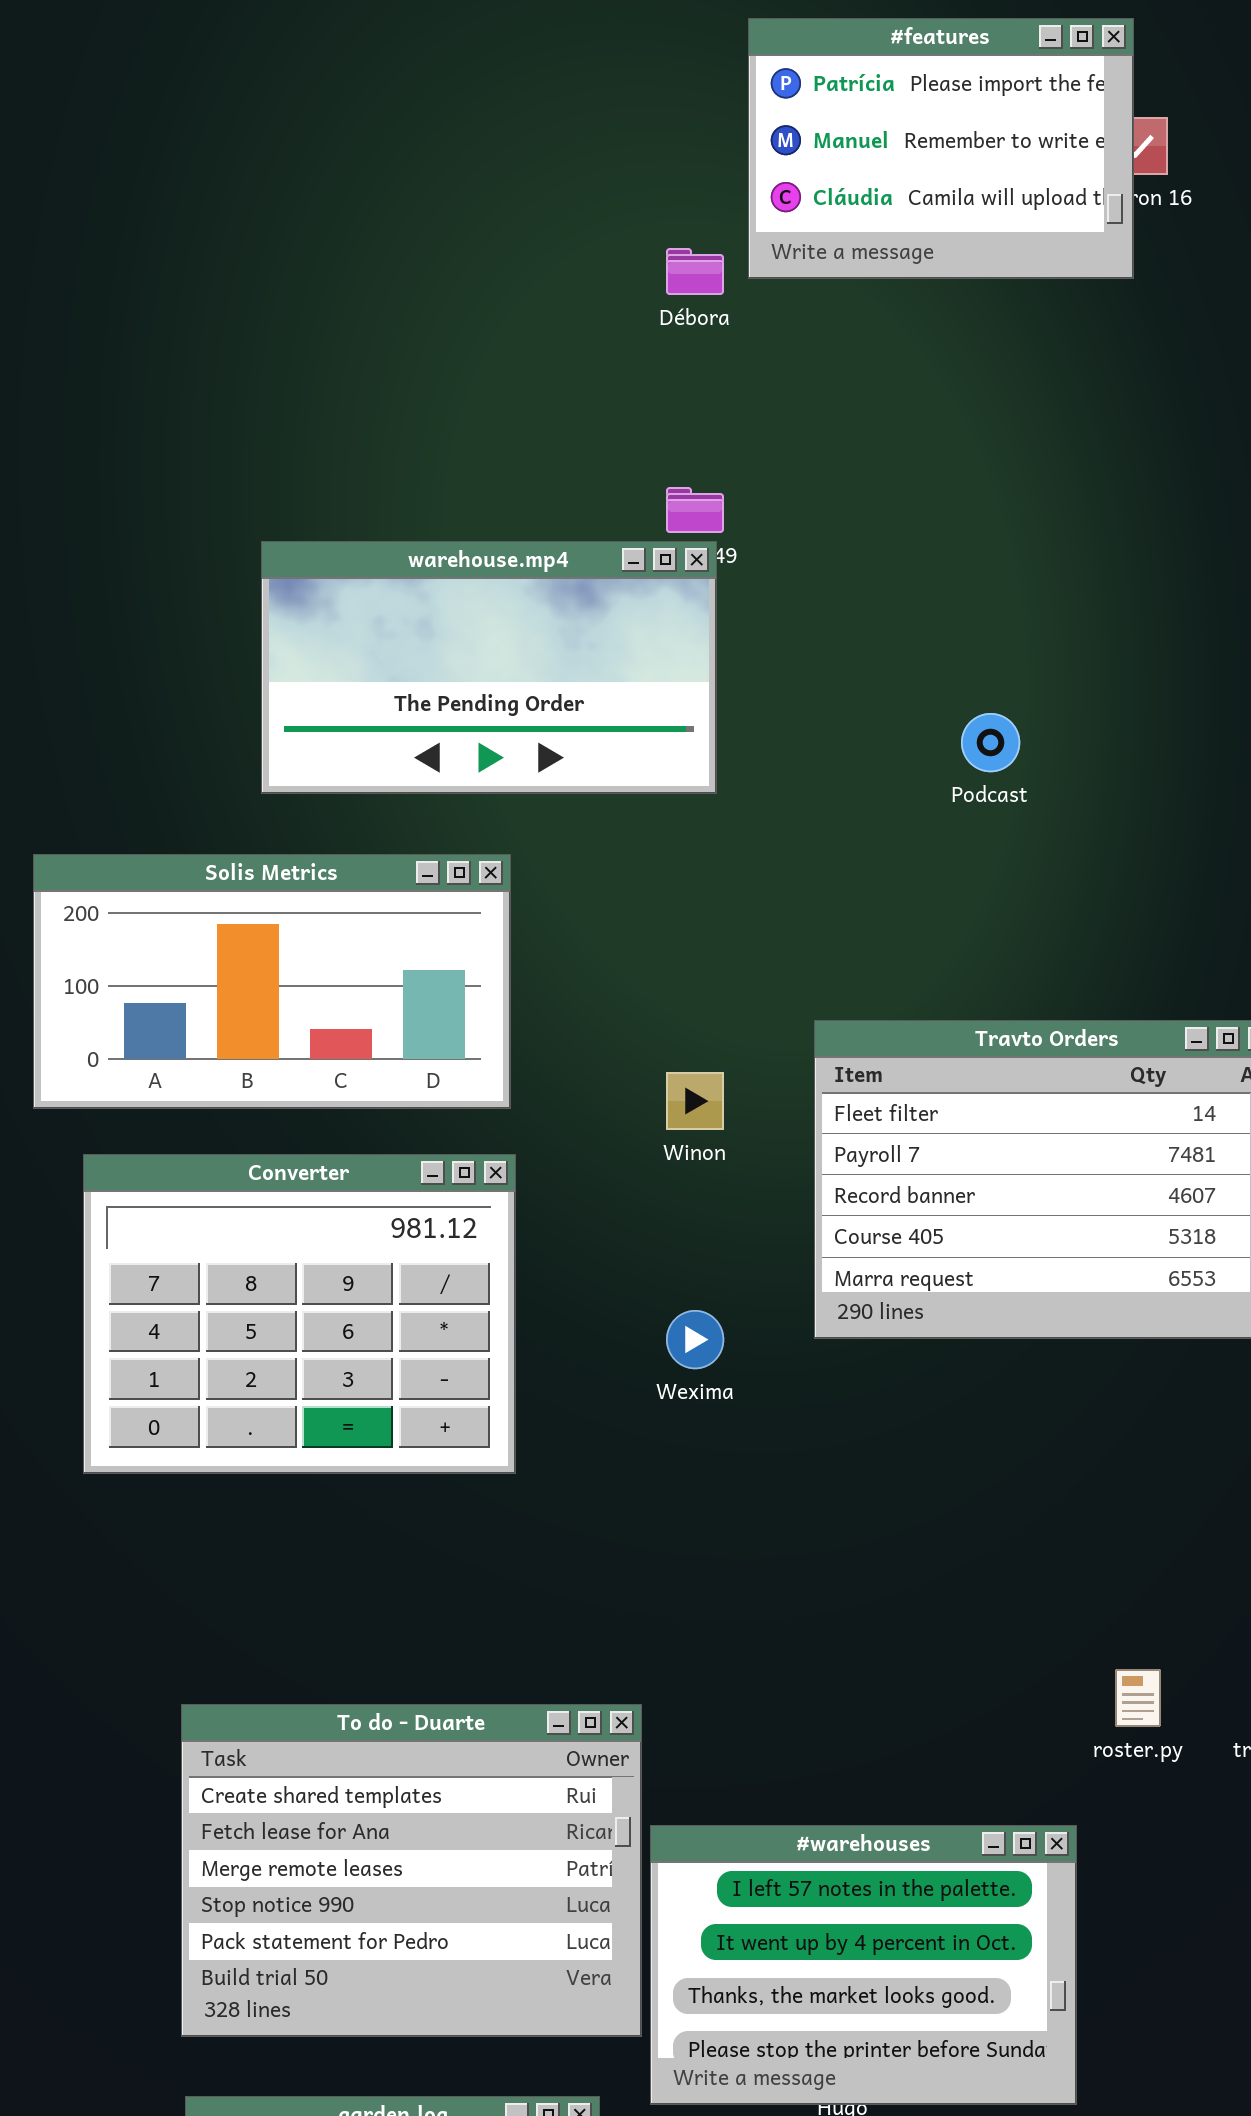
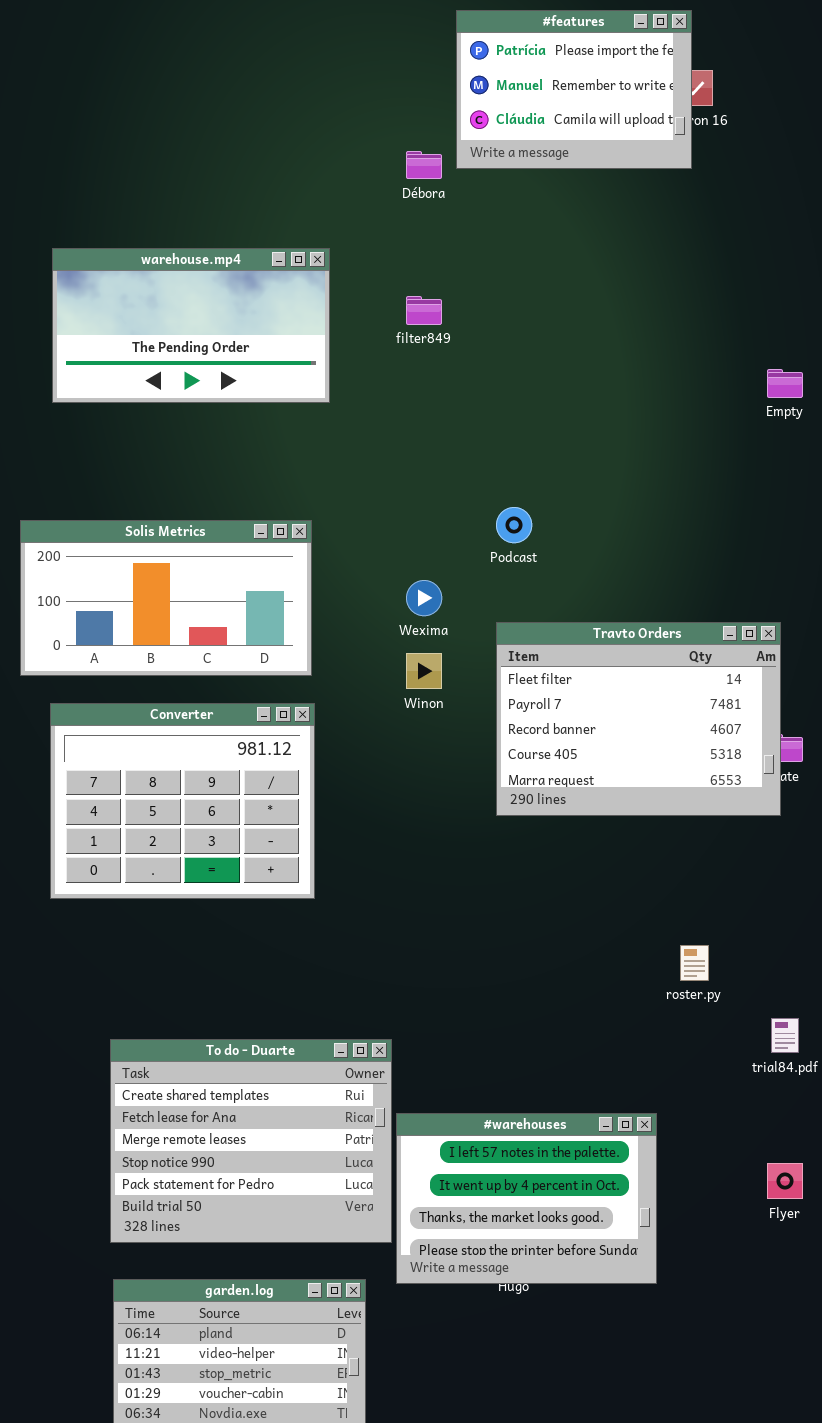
warehouse.mp4: [261,541,717,794] -> [52,248,330,403], moved
Podcast: [961,713,1020,772] -> [496,507,532,543], moved
Wexima: [666,1310,724,1369] -> [406,580,442,616], moved
roster.py: [1115,1669,1161,1727] -> [680,945,709,981], moved

